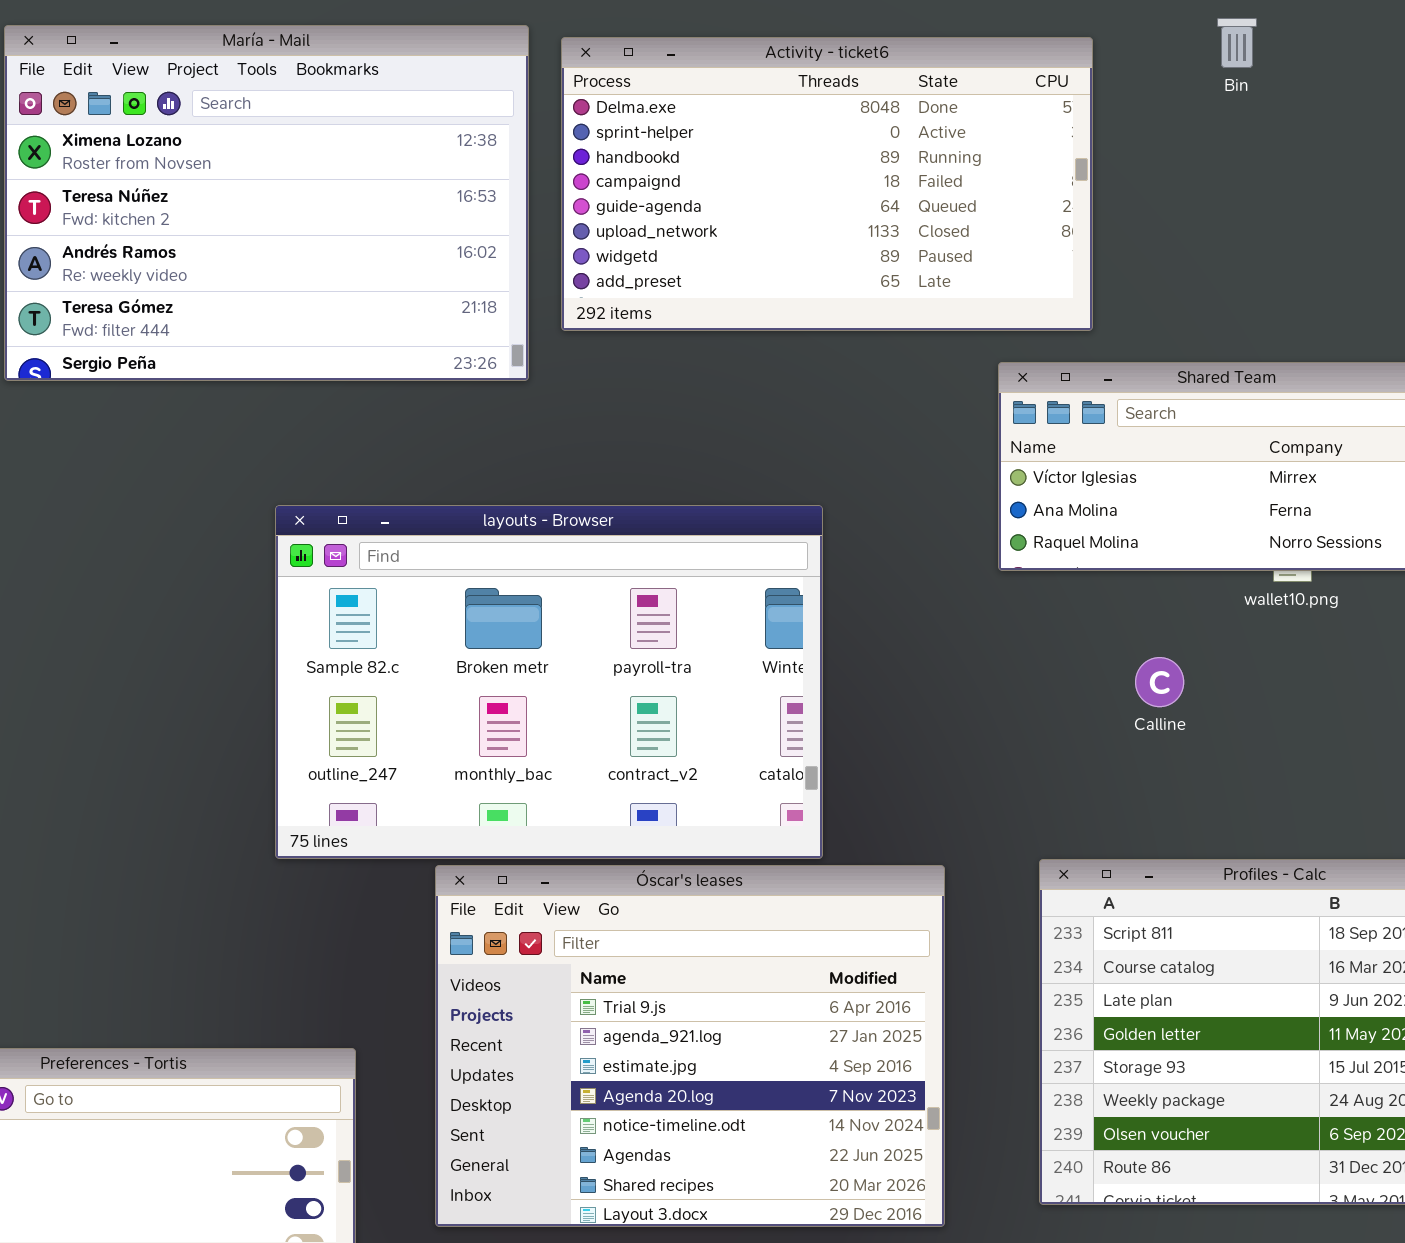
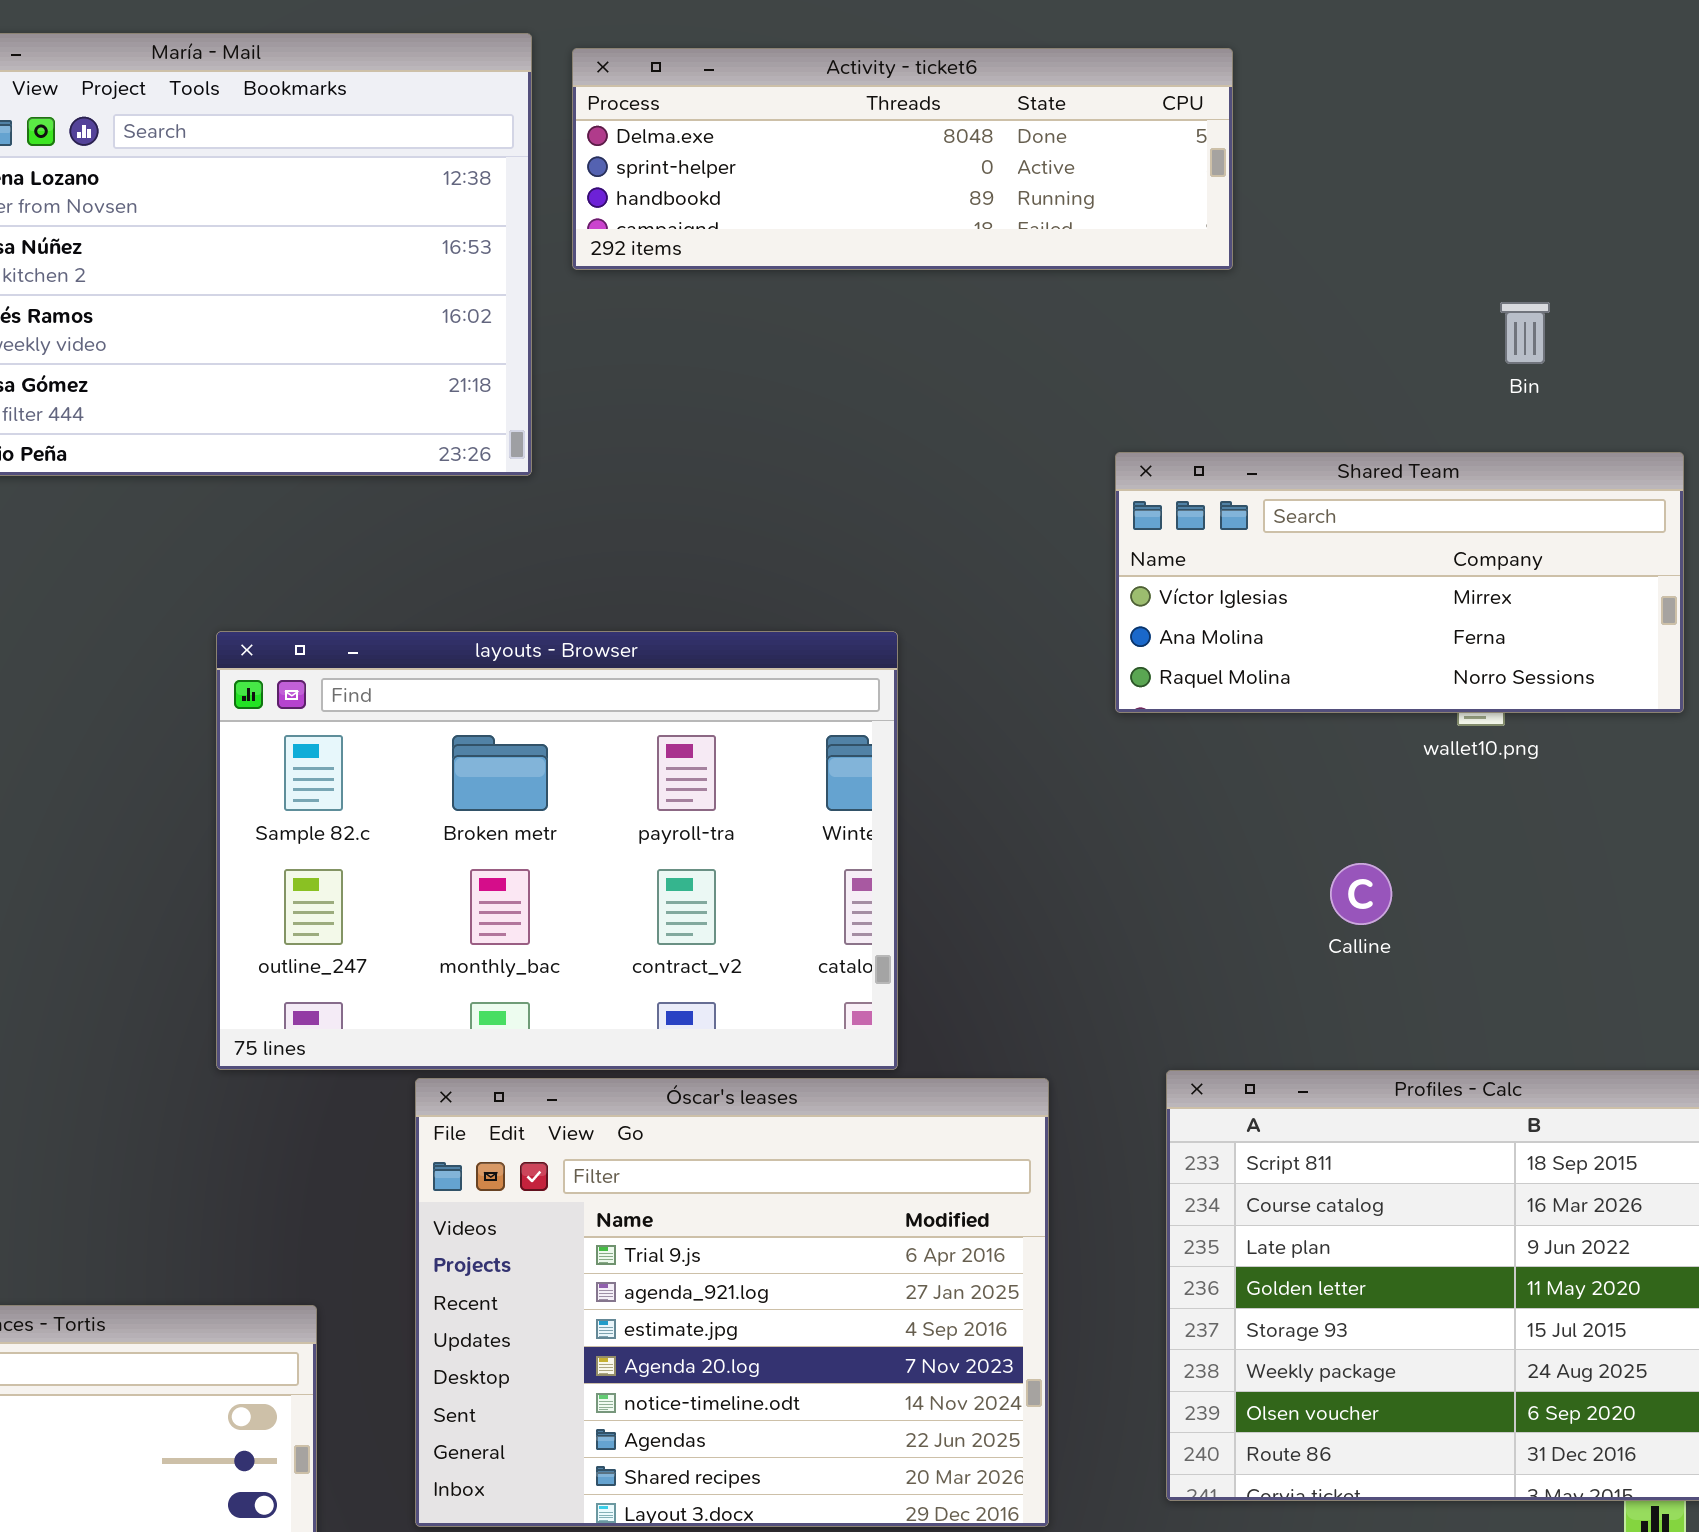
Bin: [1217,18,1257,68] -> [1500,302,1550,364], moved
Activity - ticket6: [561,37,1093,331] -> [572,48,1233,270], resized
Calline: [1135,657,1184,707] -> [1330,863,1392,925], moved

